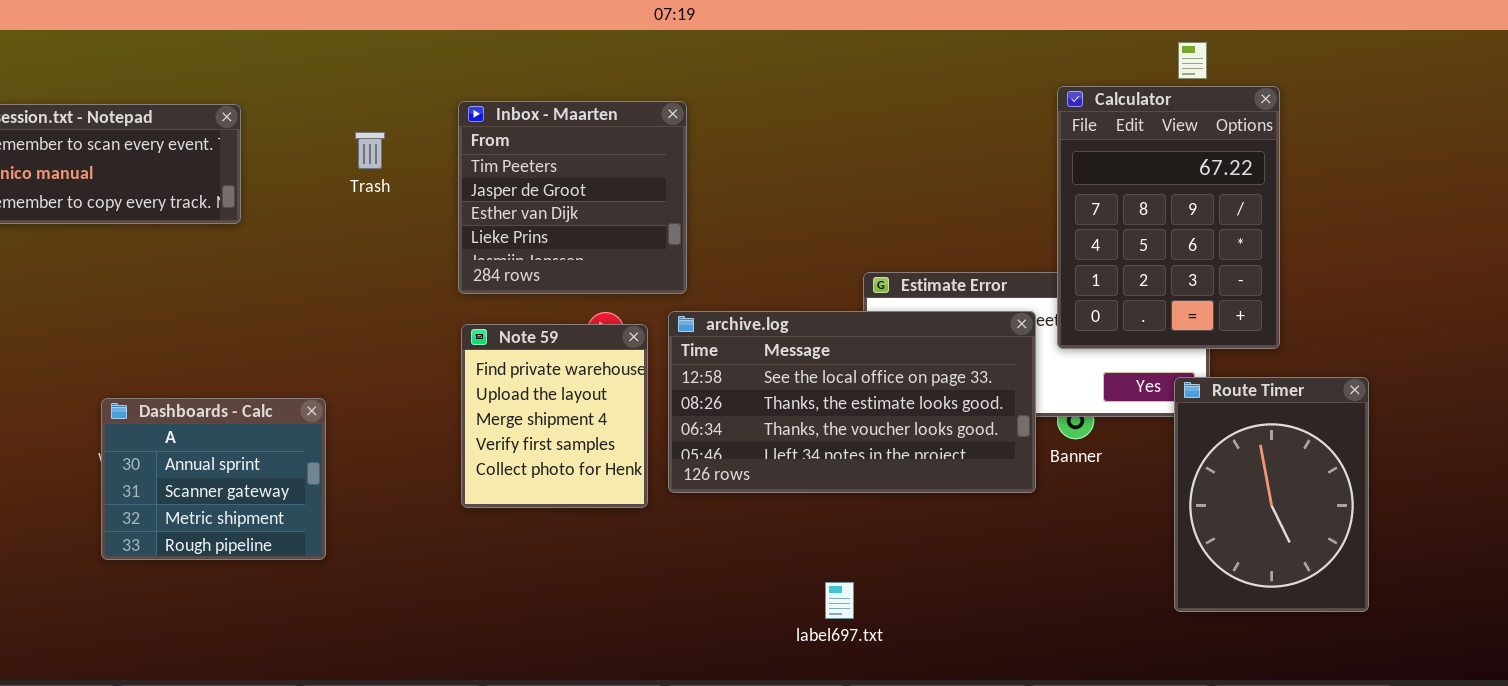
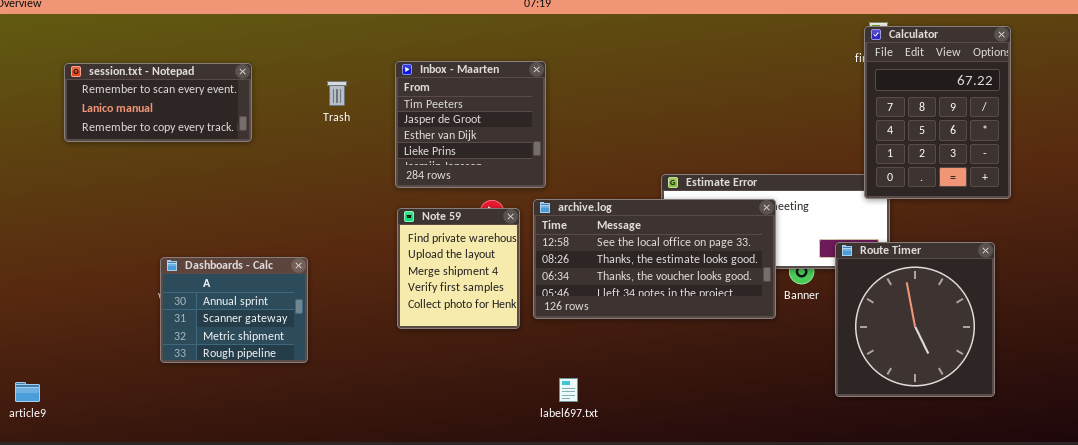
Calculator: [1057,86,1280,349] -> [864,26,1011,199], moved
Route Timer: [1174,377,1369,612] -> [835,242,995,397], resized
label697.txt: [825,582,854,619] -> [559,378,578,402], moved

